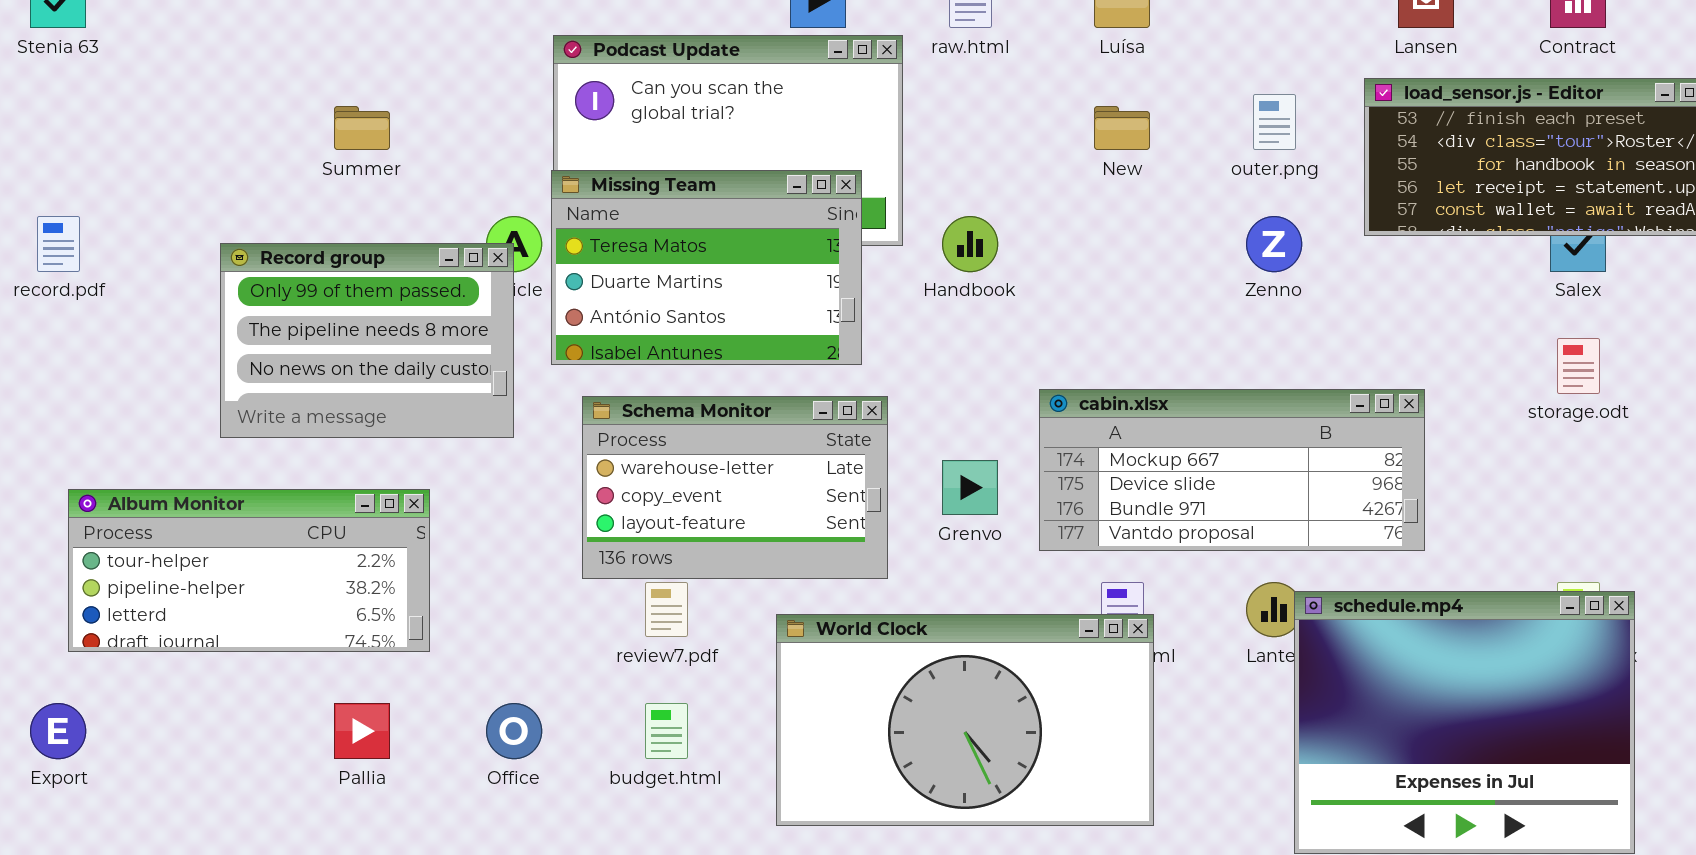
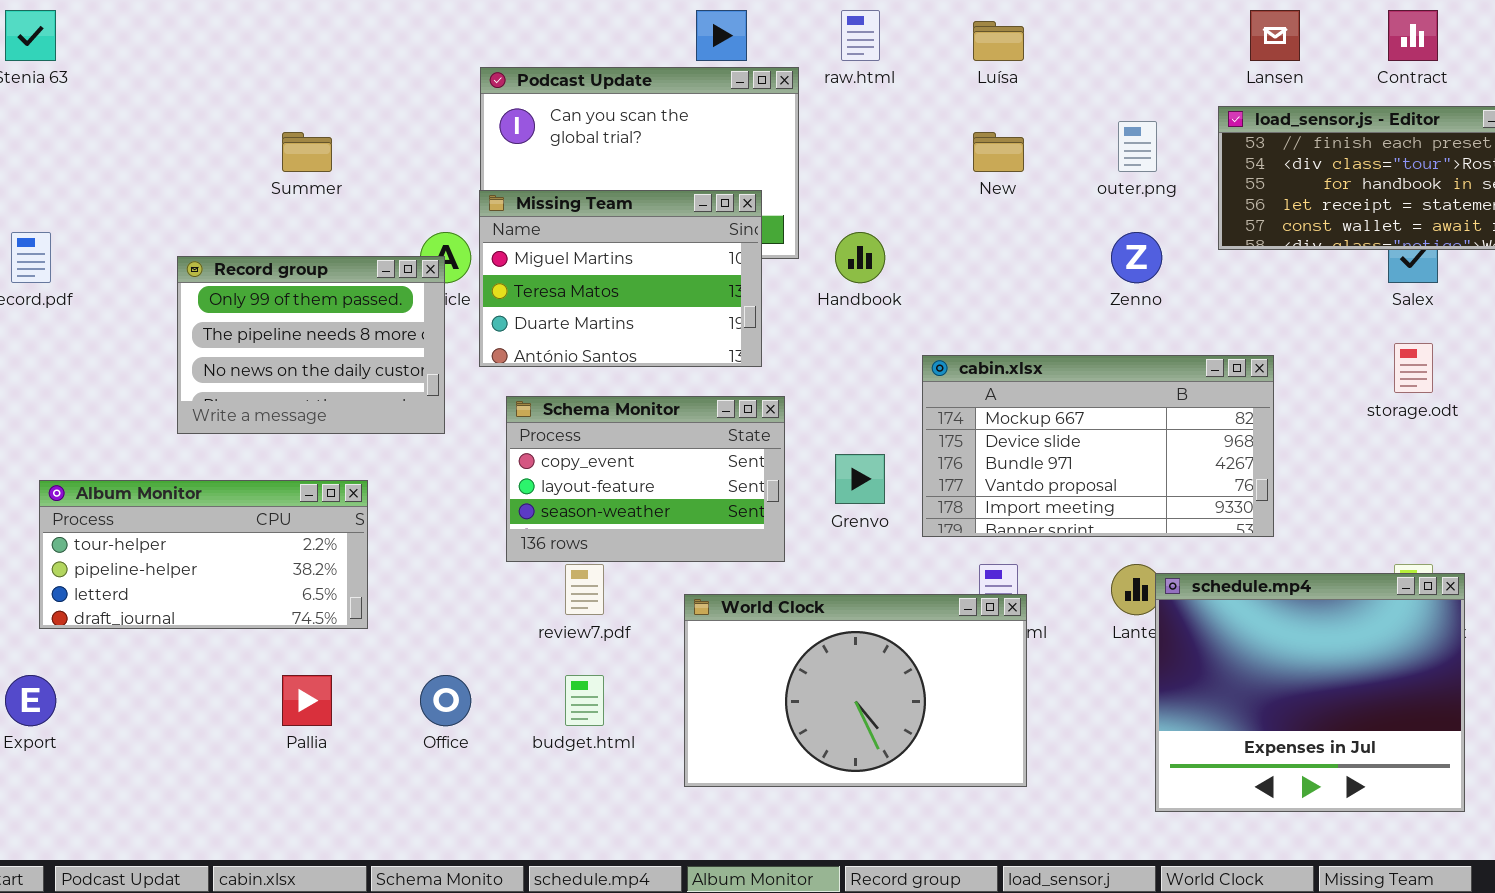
Missing Team: [551,170,862,365] -> [479,190,762,367], scrolled up 1 row
cabin.xlsx: [1039,389,1425,551] -> [922,355,1274,537], resized
Schema Monitor: [582,396,888,579] -> [506,396,785,562], scrolled down 1 row

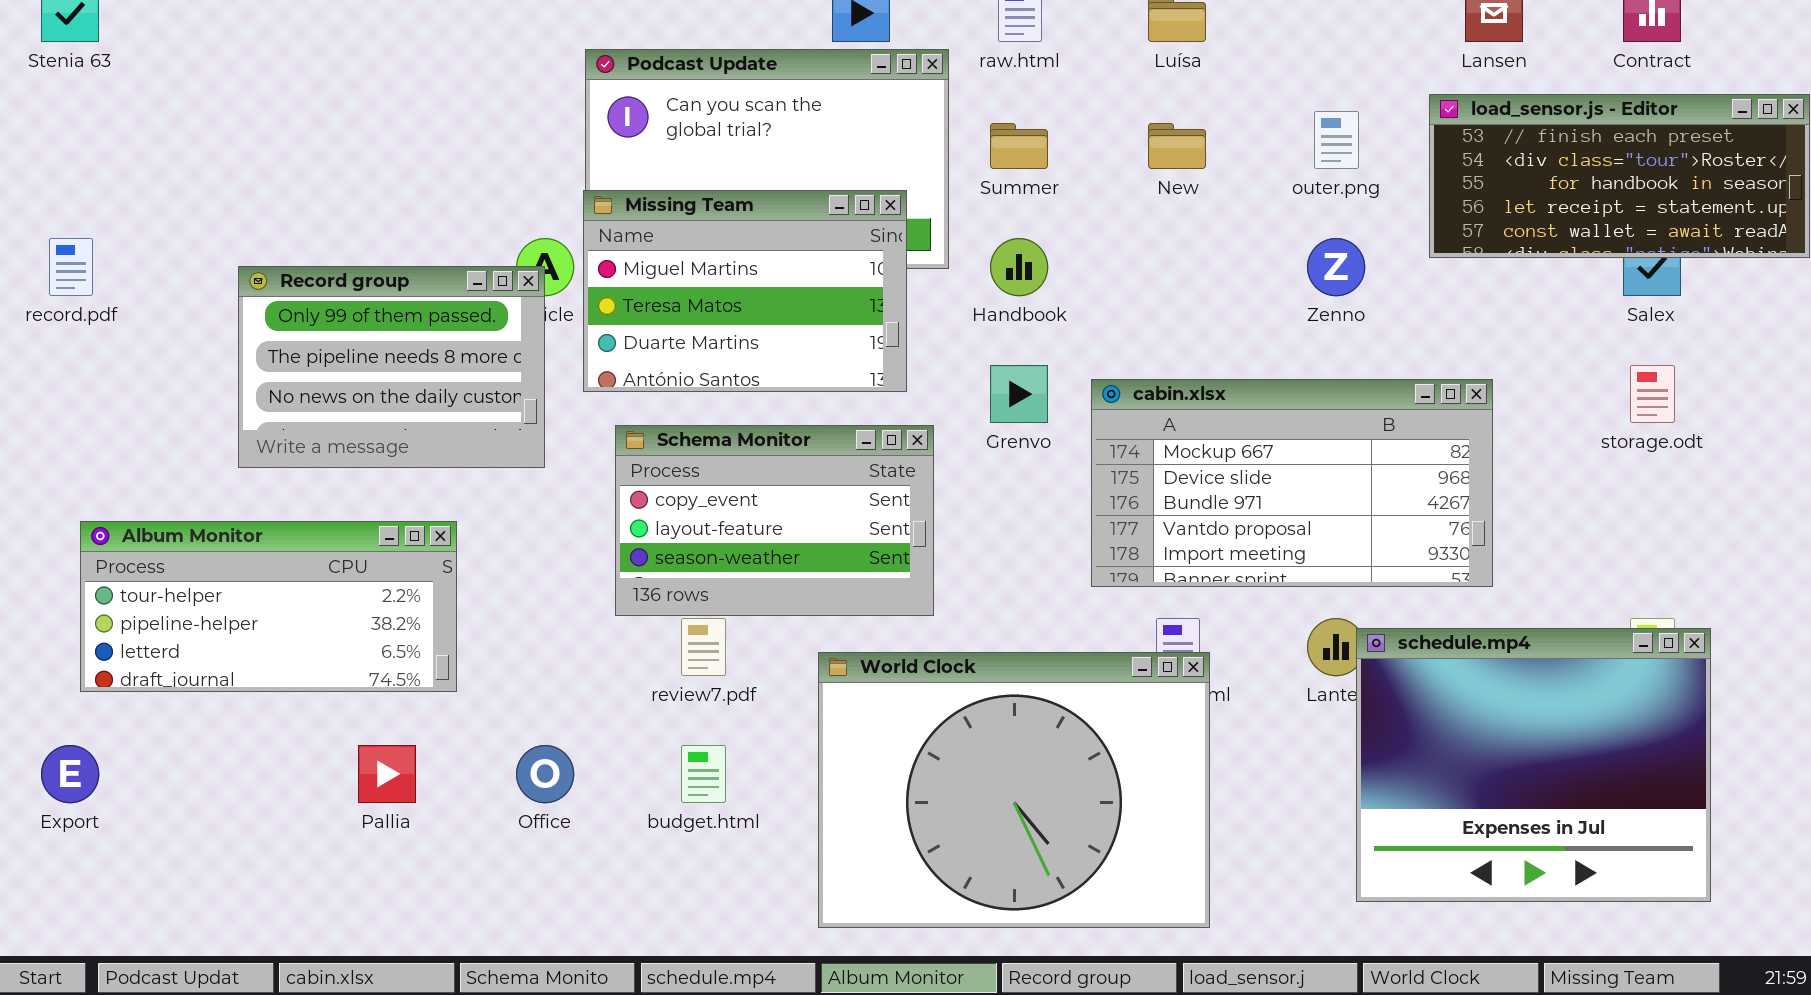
Summer: [282,132,332,172] -> [990,123,1048,169], moved
Grenvo: [835,454,885,504] -> [990,365,1048,423], moved
World Clock: [684,594,1027,787] -> [818,652,1210,928], resized

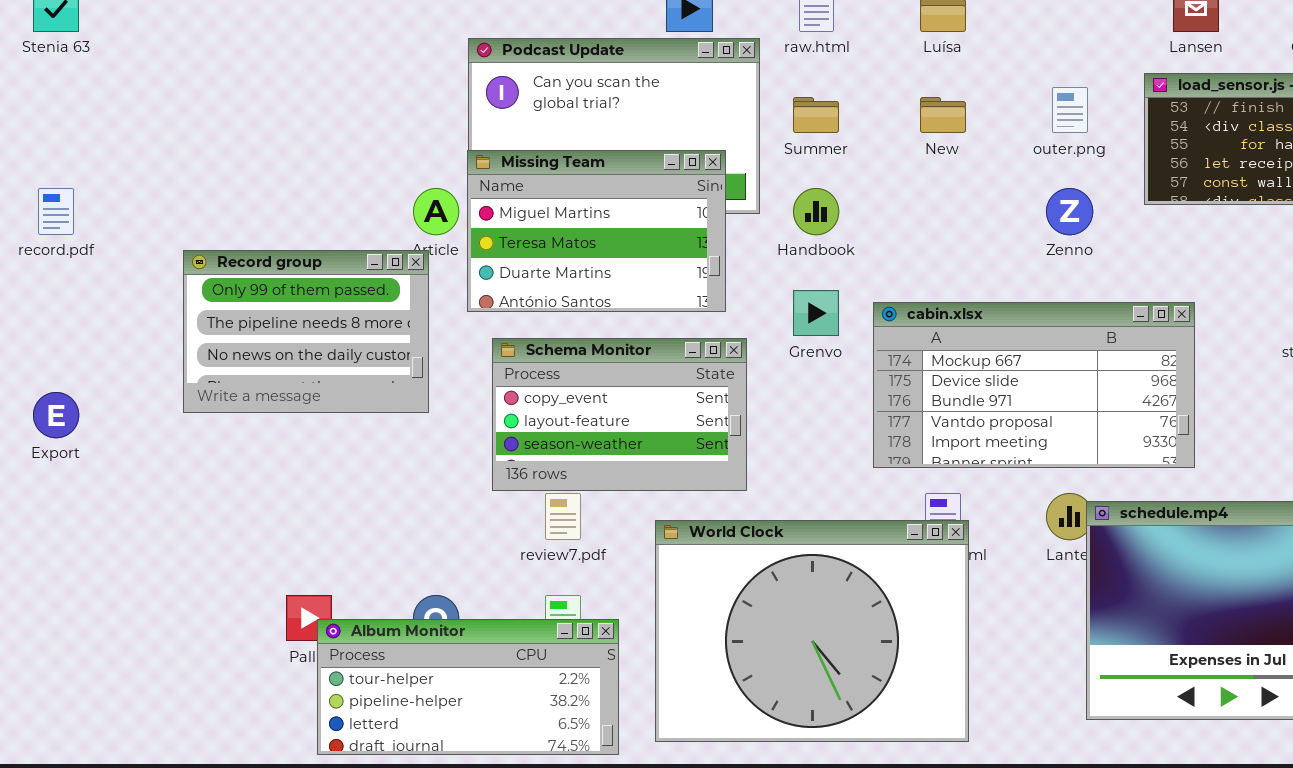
Record group: [238,266,545,468] -> [183,250,429,413], moved
Album Monitor: [80,521,457,692] -> [317,619,619,755], moved
Export: [41,745,99,803] -> [33,392,79,438], moved

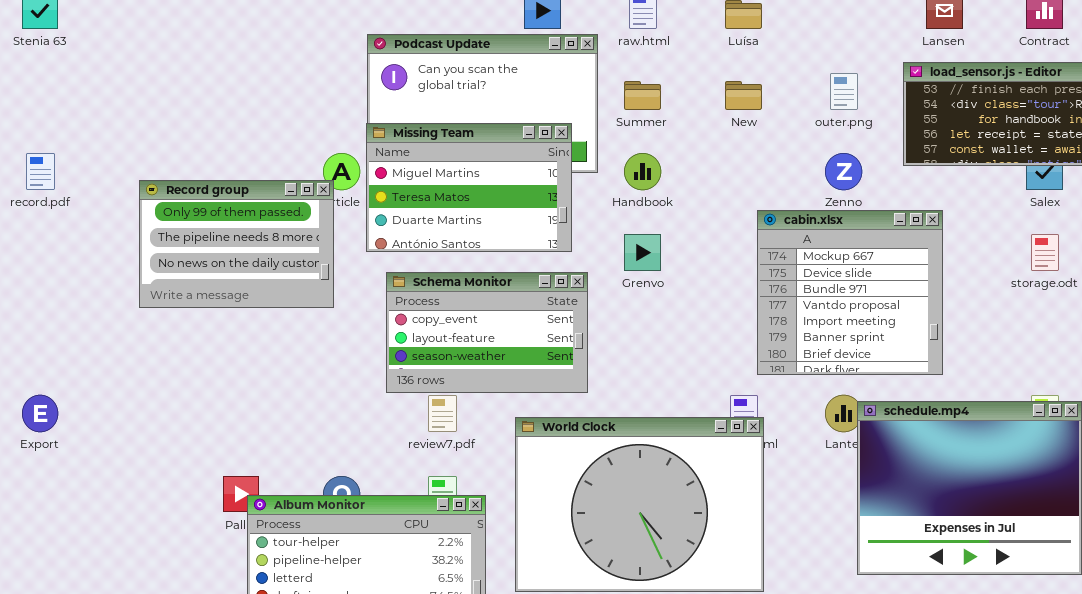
Record group: [183,250,429,413] -> [139,180,334,308], moved
cabin.xlsx: [873,302,1195,468] -> [757,210,943,375], resized
Export: [33,392,79,438] -> [22,395,58,432], moved

